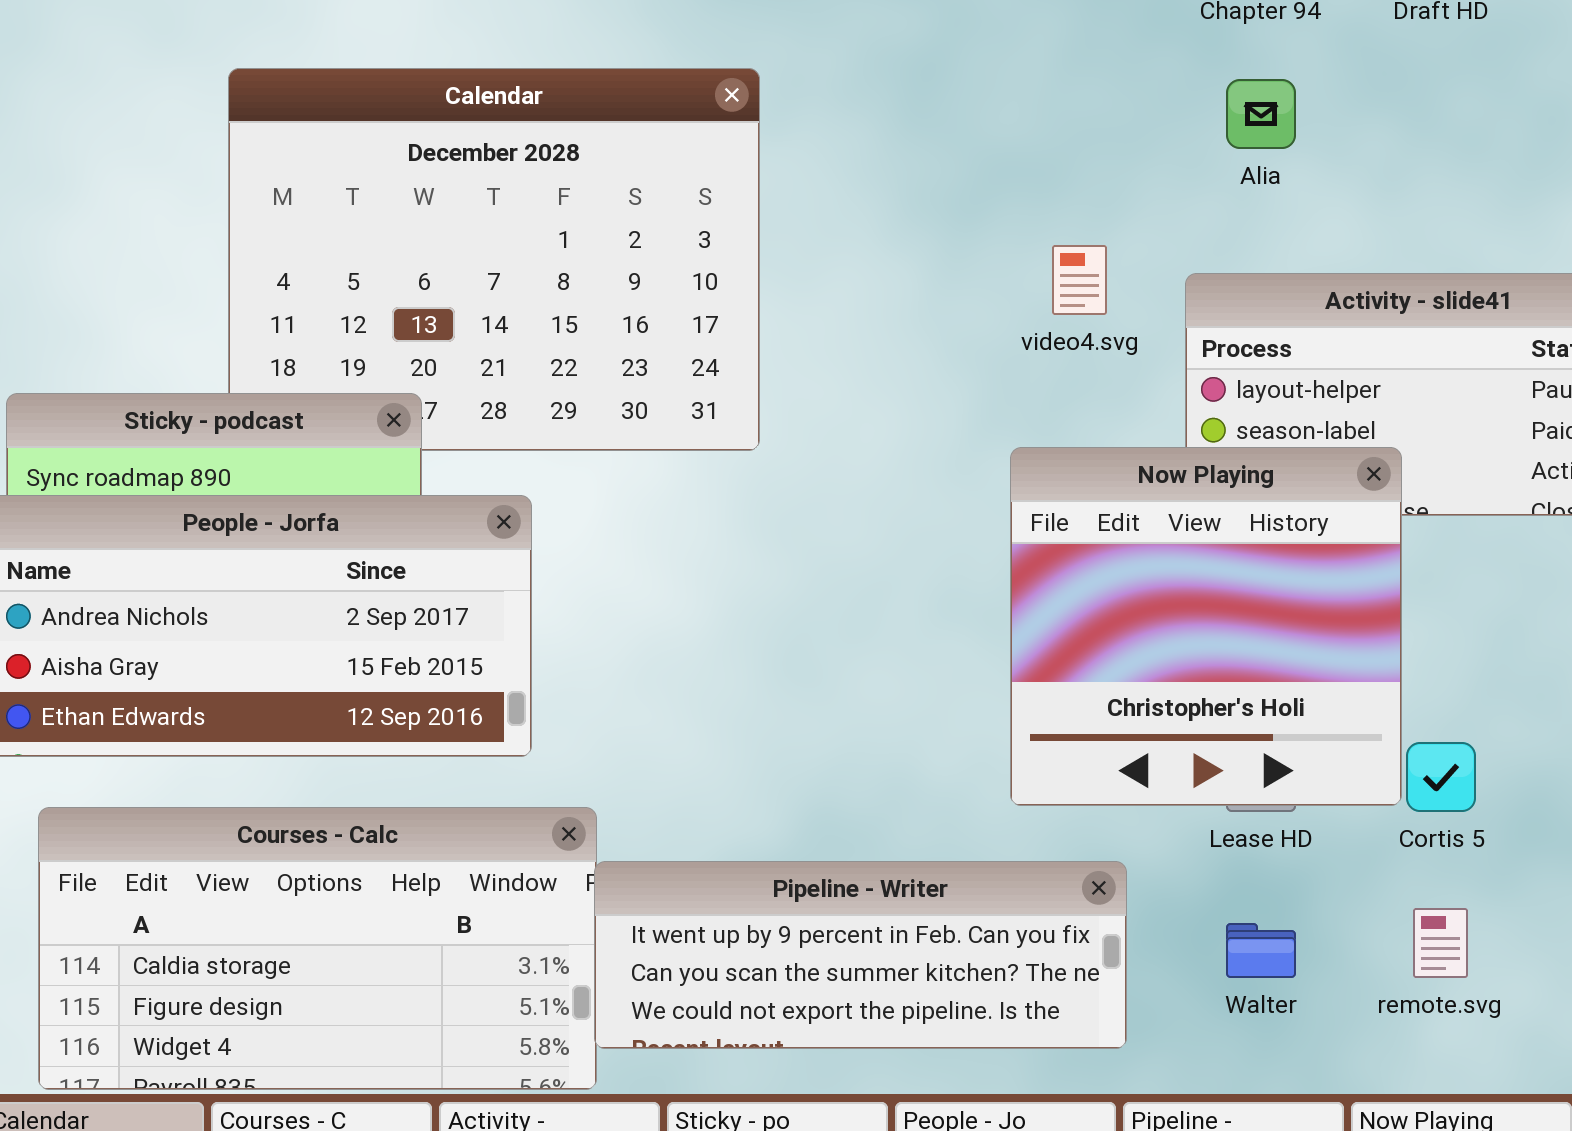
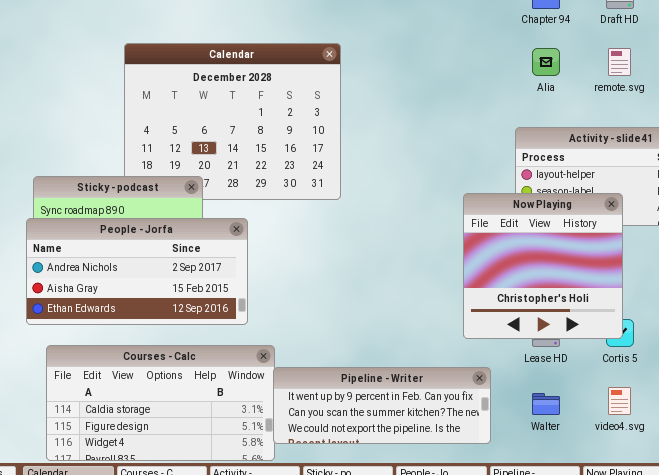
video4.svg: [1052,245,1107,315] -> [608,387,631,415], moved
Now Playing: [1010,447,1402,806] -> [463,193,623,339], moved
remote.svg: [1413,908,1468,978] -> [608,48,631,76], moved

